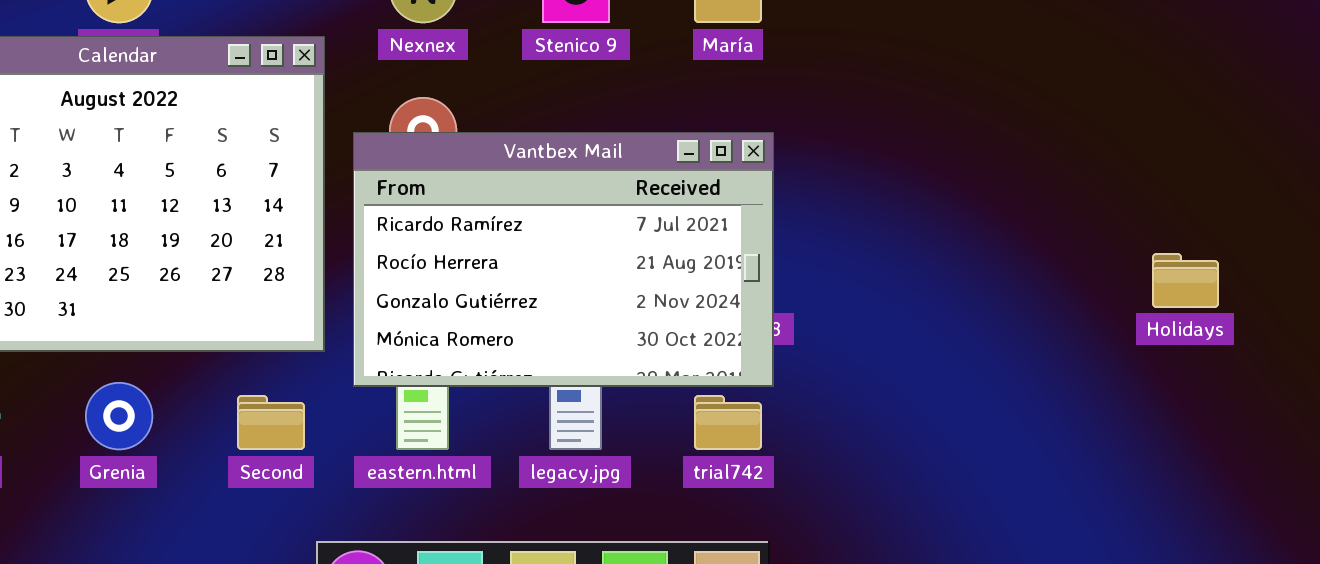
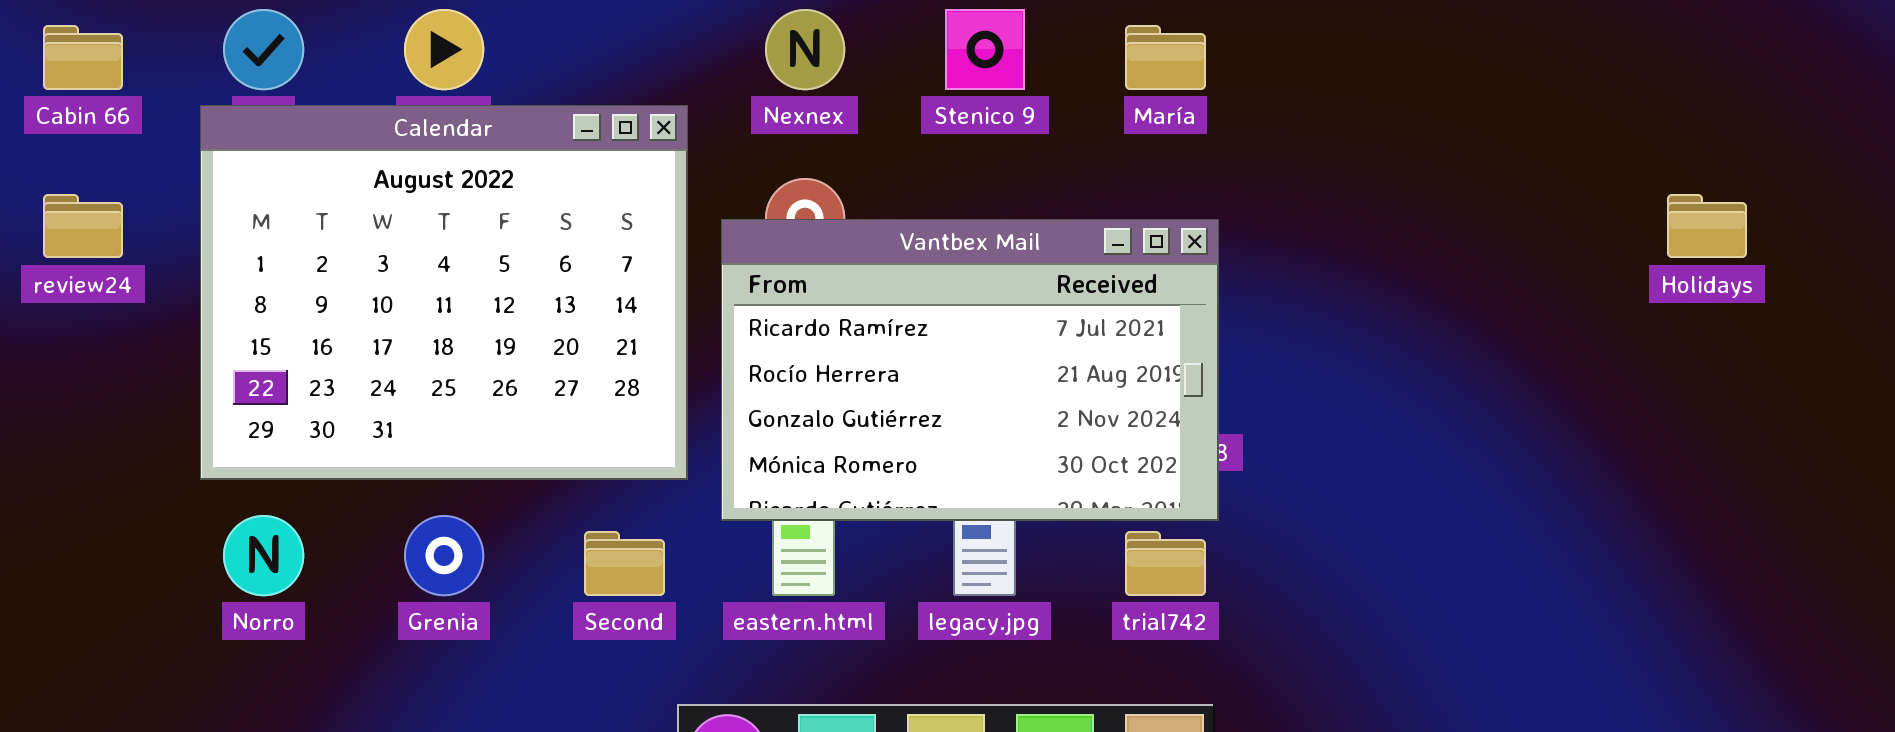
Holidays: [1152,253,1219,308] -> [1667,194,1747,258], moved

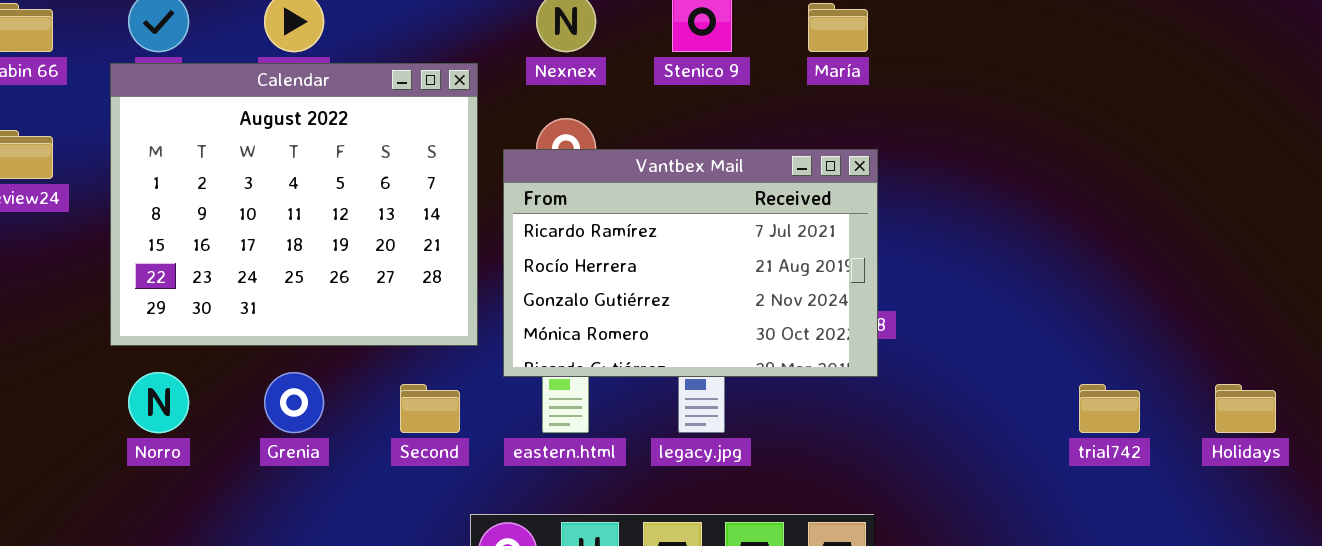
Holidays: [1667,194,1747,258] -> [1215,384,1276,433], moved
trial742: [1125,531,1206,596] -> [1079,384,1140,433], moved

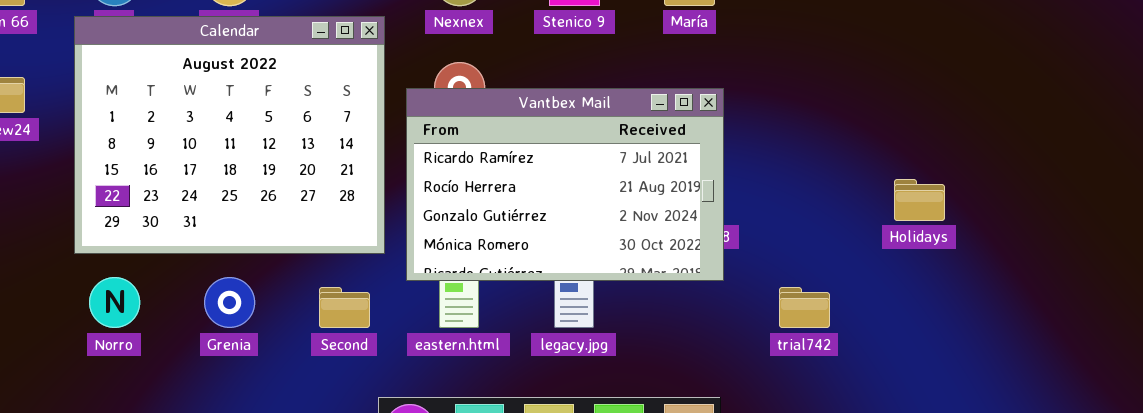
trial742: [1079,384,1140,433] -> [779,287,830,328], moved
Holidays: [1215,384,1276,433] -> [894,179,945,221], moved

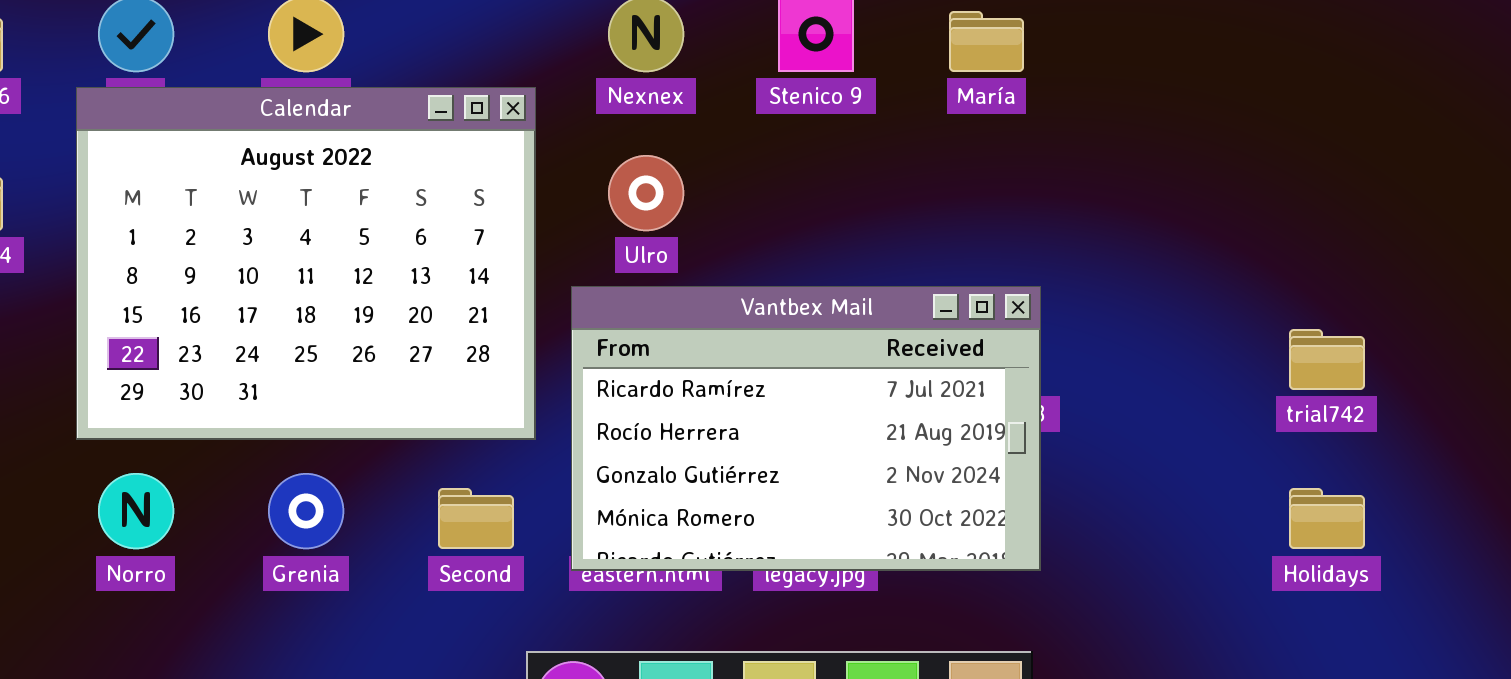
Vantbex Mail: [406,88,724,281] -> [571,286,1041,571], moved
Holidays: [894,179,945,221] -> [1289,488,1365,549], moved
trial742: [779,287,830,328] -> [1289,329,1365,390], moved

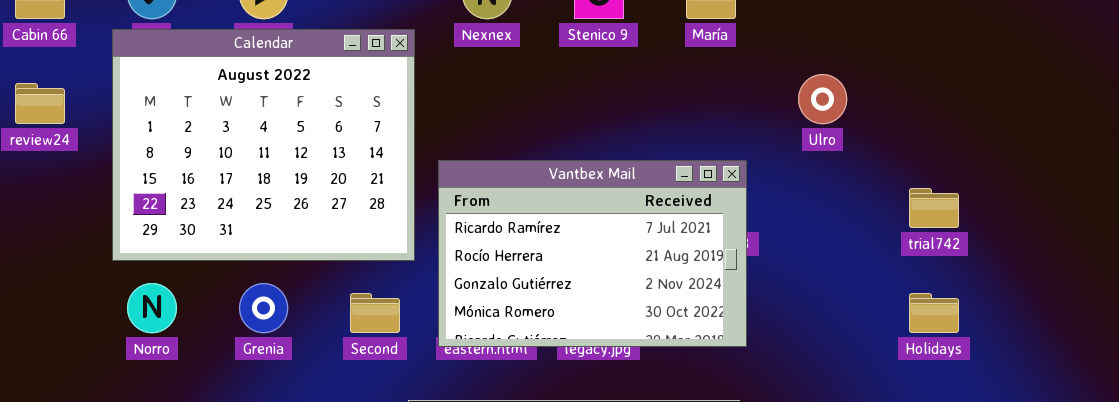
Ulro: [608,155,684,231] -> [798,74,847,124], moved

